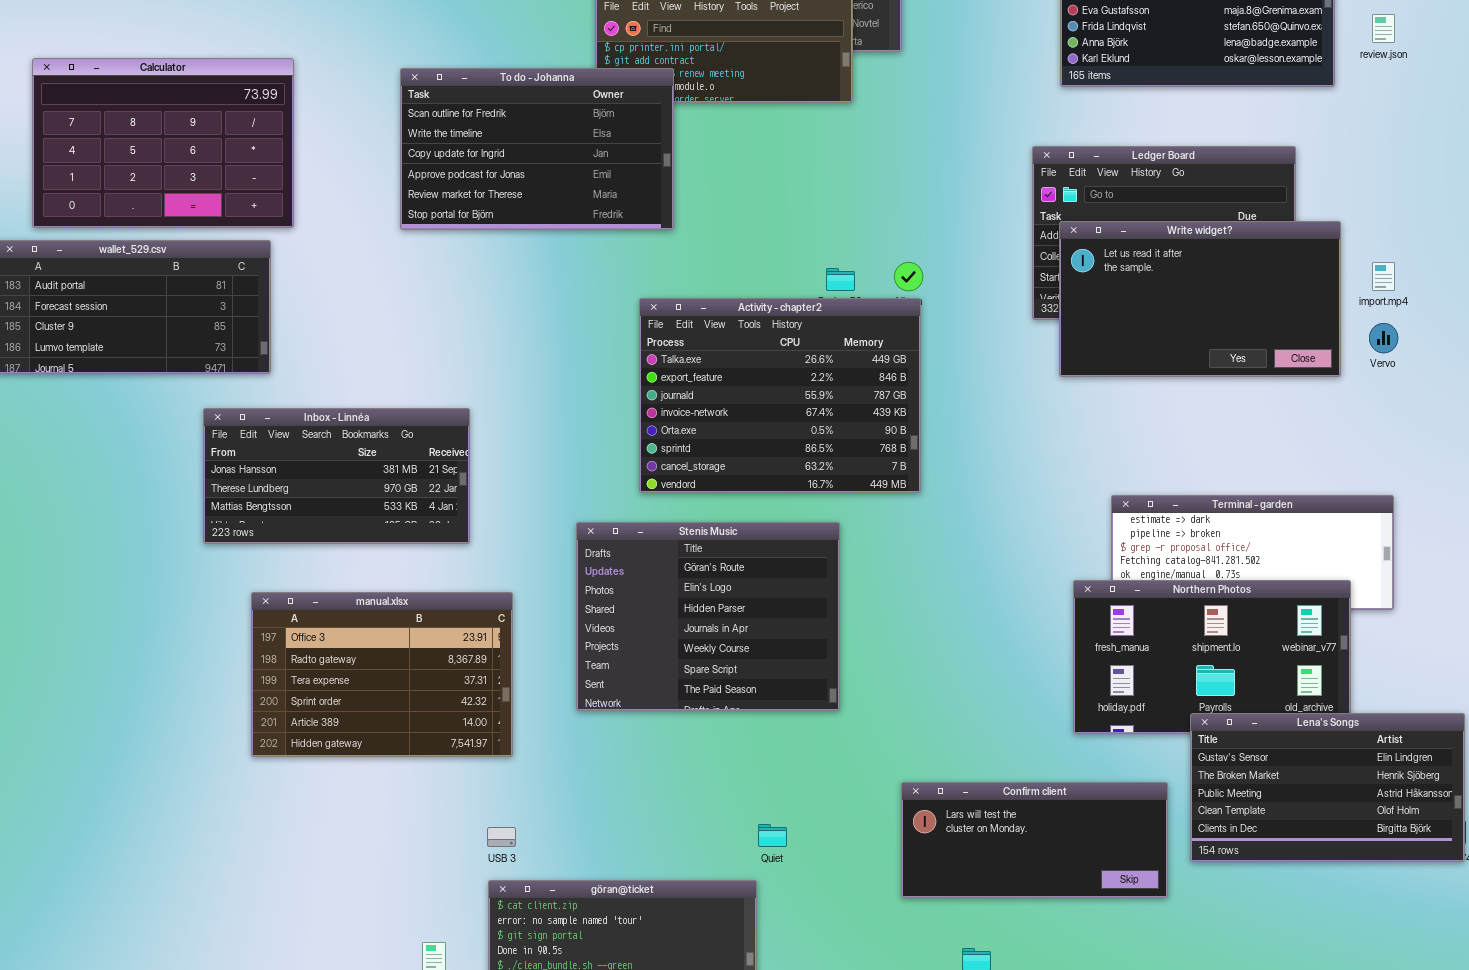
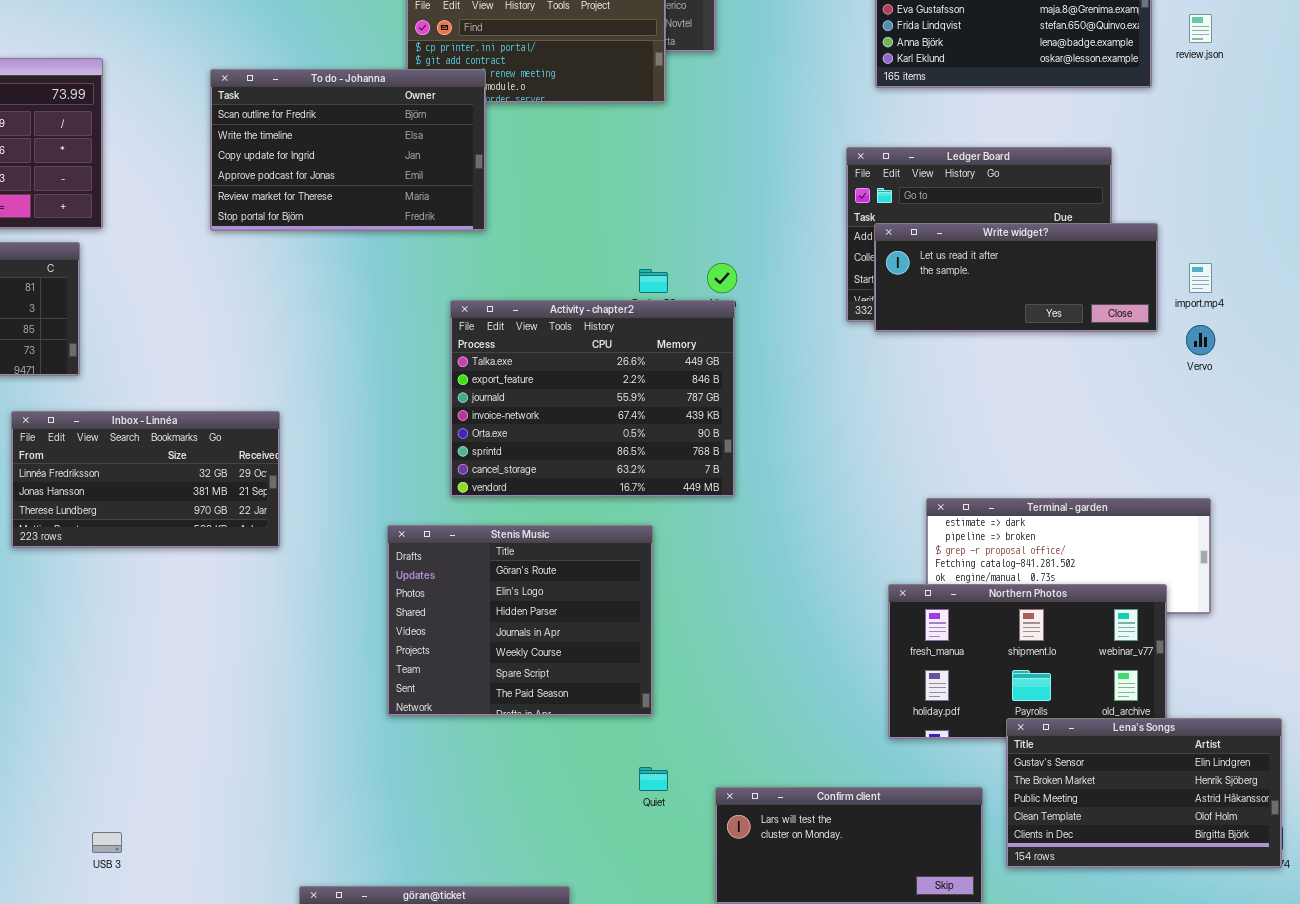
Write widget?: [1059,221,1341,377] -> [874,223,1158,332], resized
Inbox - Linnéa: [203,408,470,544] -> [11,411,280,548], scrolled up 1 row
manual.xlsx: [251,592,513,757] -> none, closed
Quiet: [758,824,787,847] -> [639,767,668,791], moved
USB 3: [487,827,516,847] -> [92,832,122,853], moved

